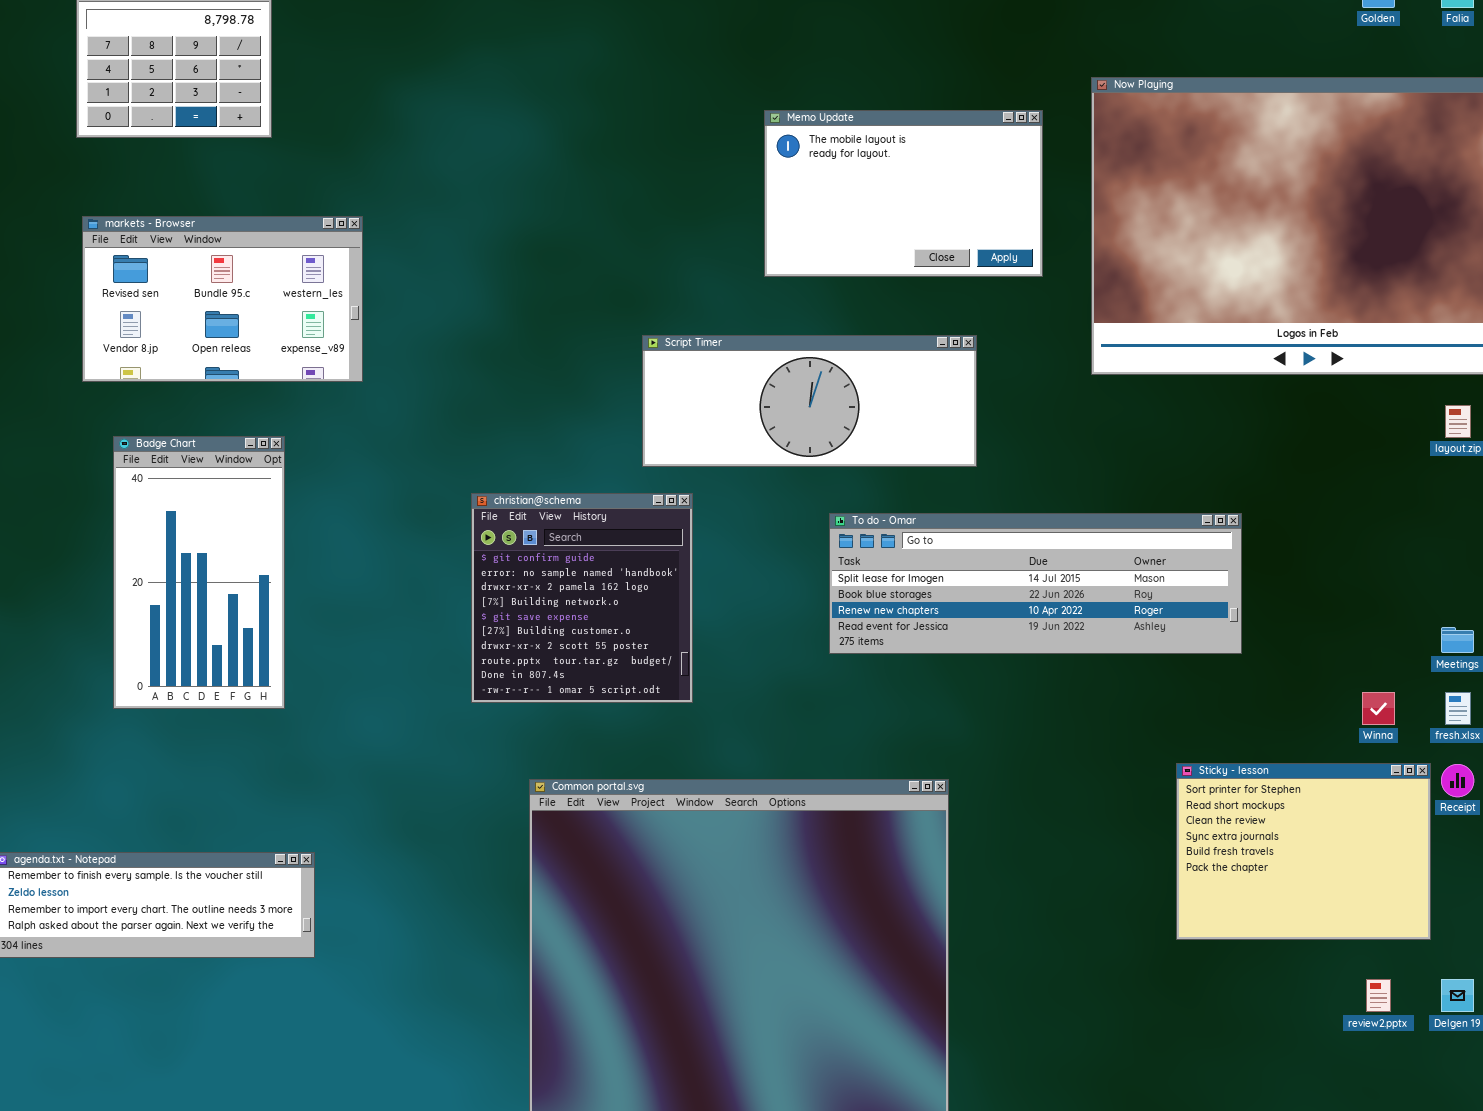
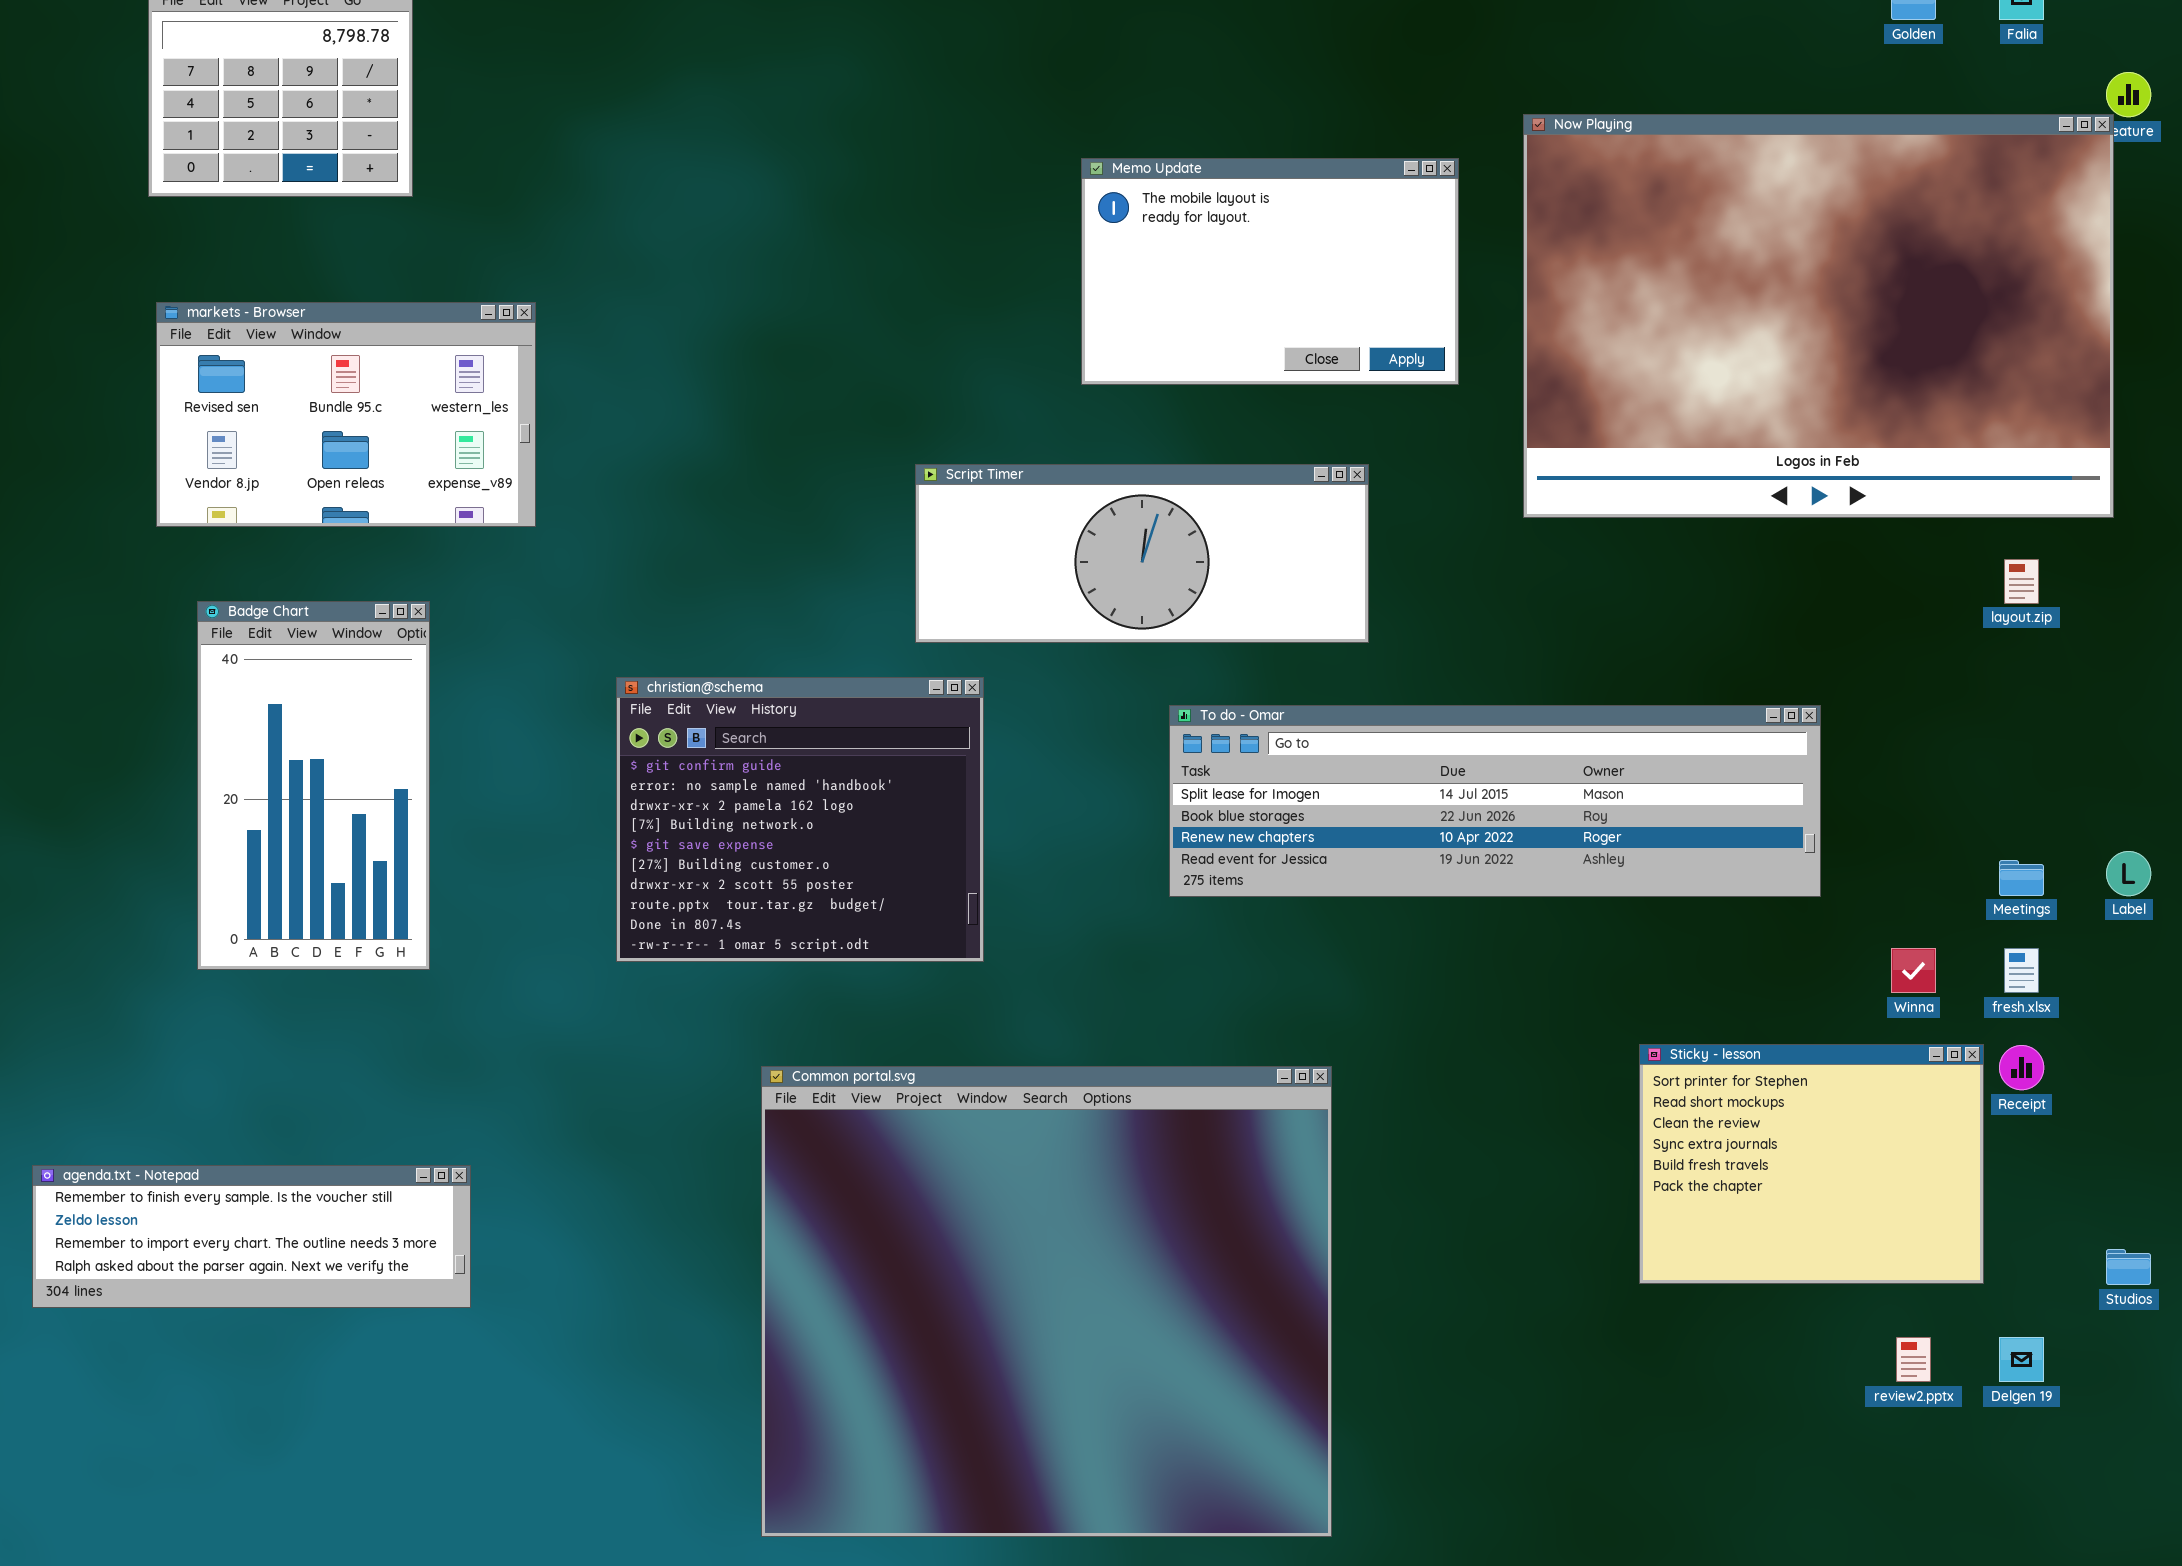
christian@schema: [471,493,693,703] -> [616,677,984,962], resized
To do - Omar: [829,513,1242,654] -> [1169,705,1821,897], resized

